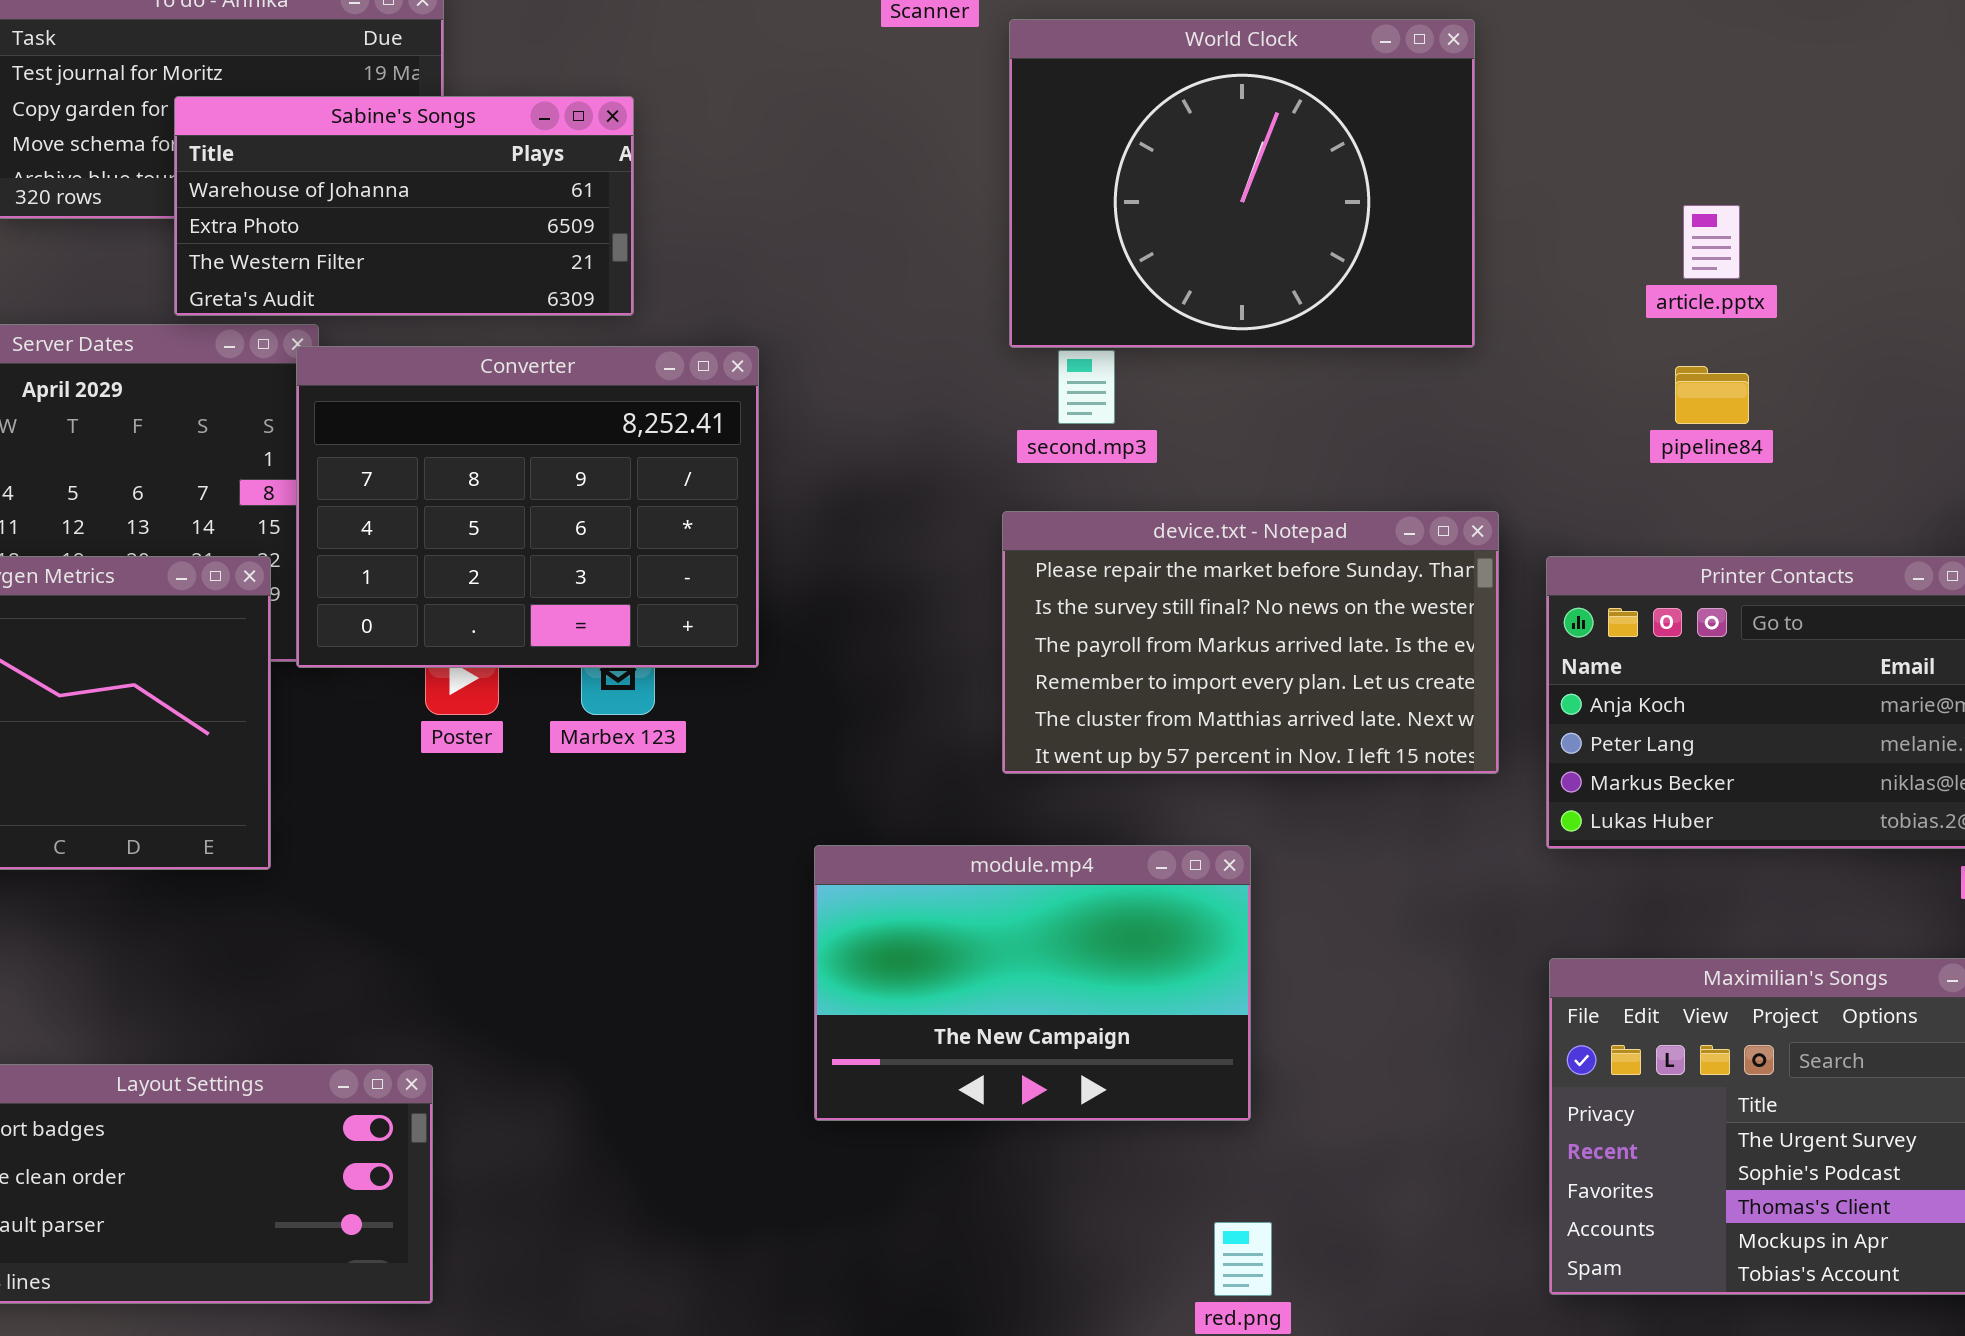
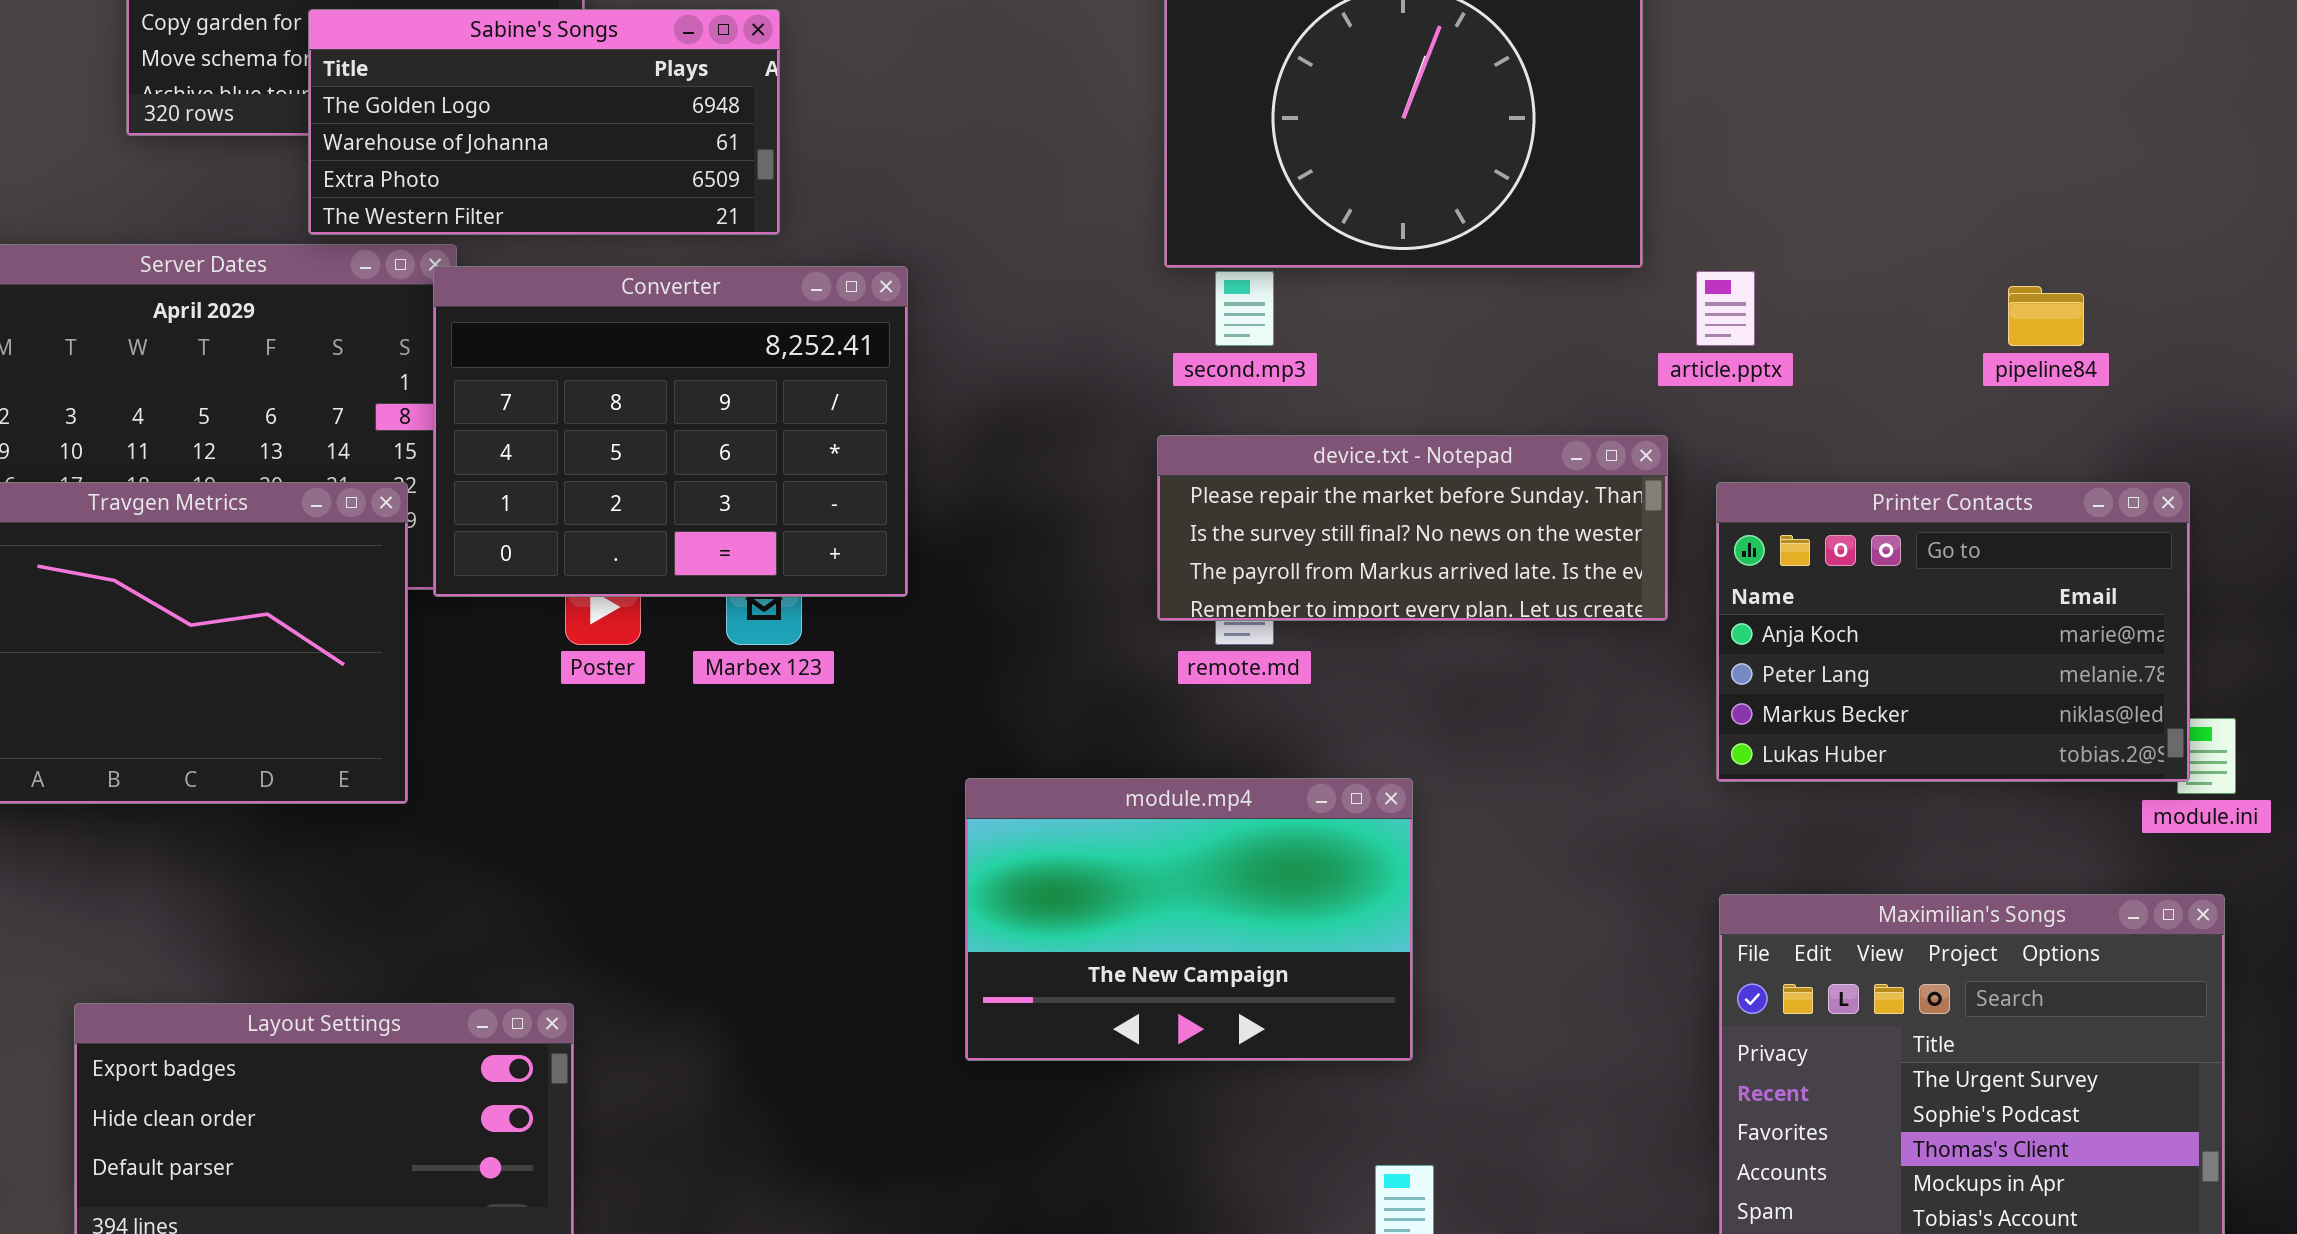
Sabine's Songs: [174,96,634,316] -> [308,9,780,235], scrolled up 1 row
article.pptx: [1683,205,1740,279] -> [1696,271,1755,346], moved
pipeline84: [1675,366,1749,424] -> [2008,286,2084,346], moved
device.txt - Notepad: [1002,511,1499,774] -> [1157,435,1668,621], resized

